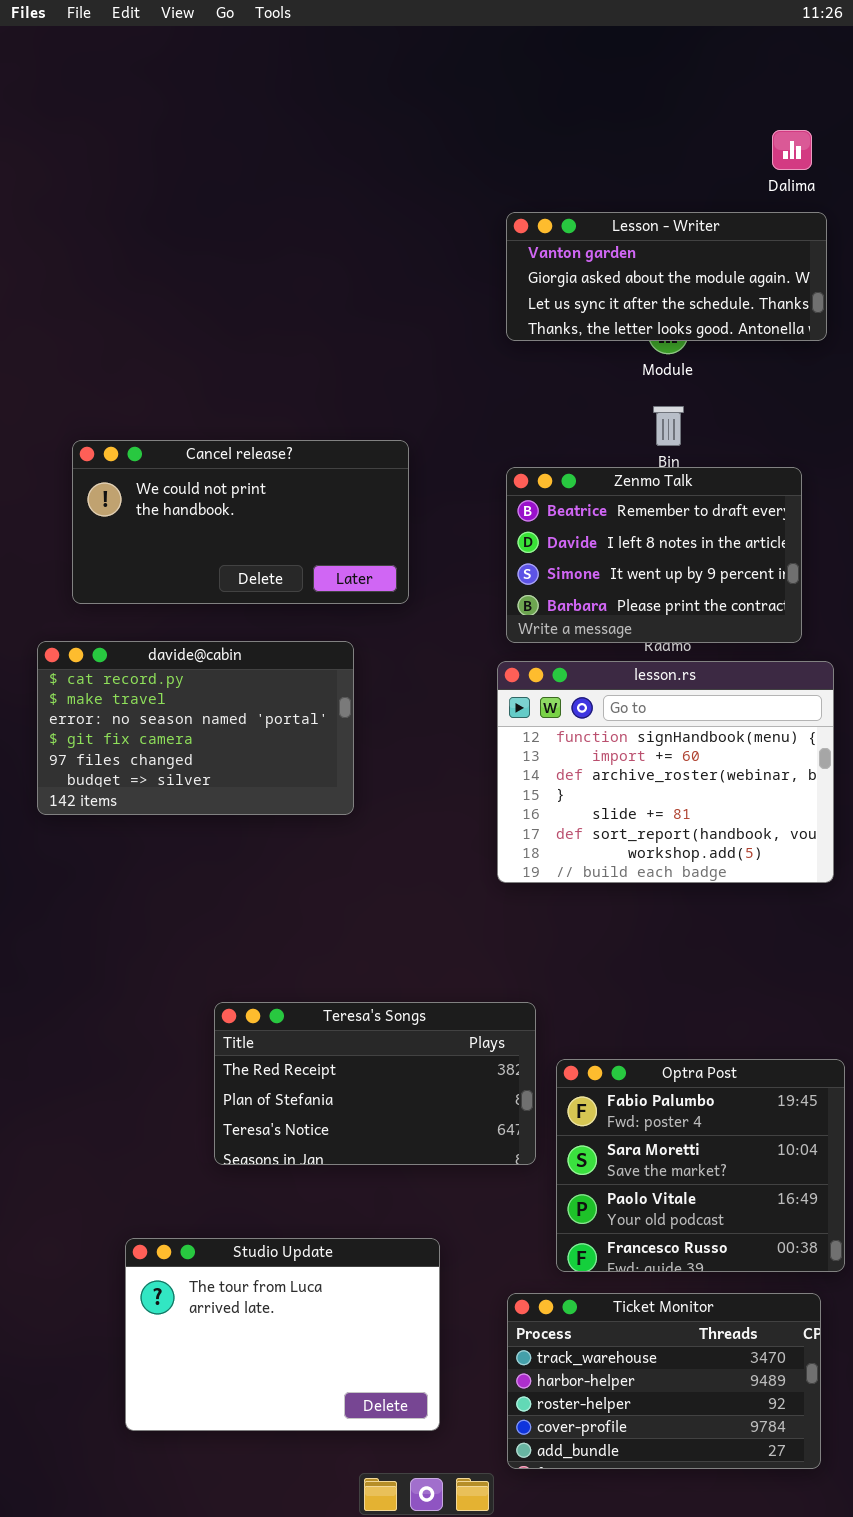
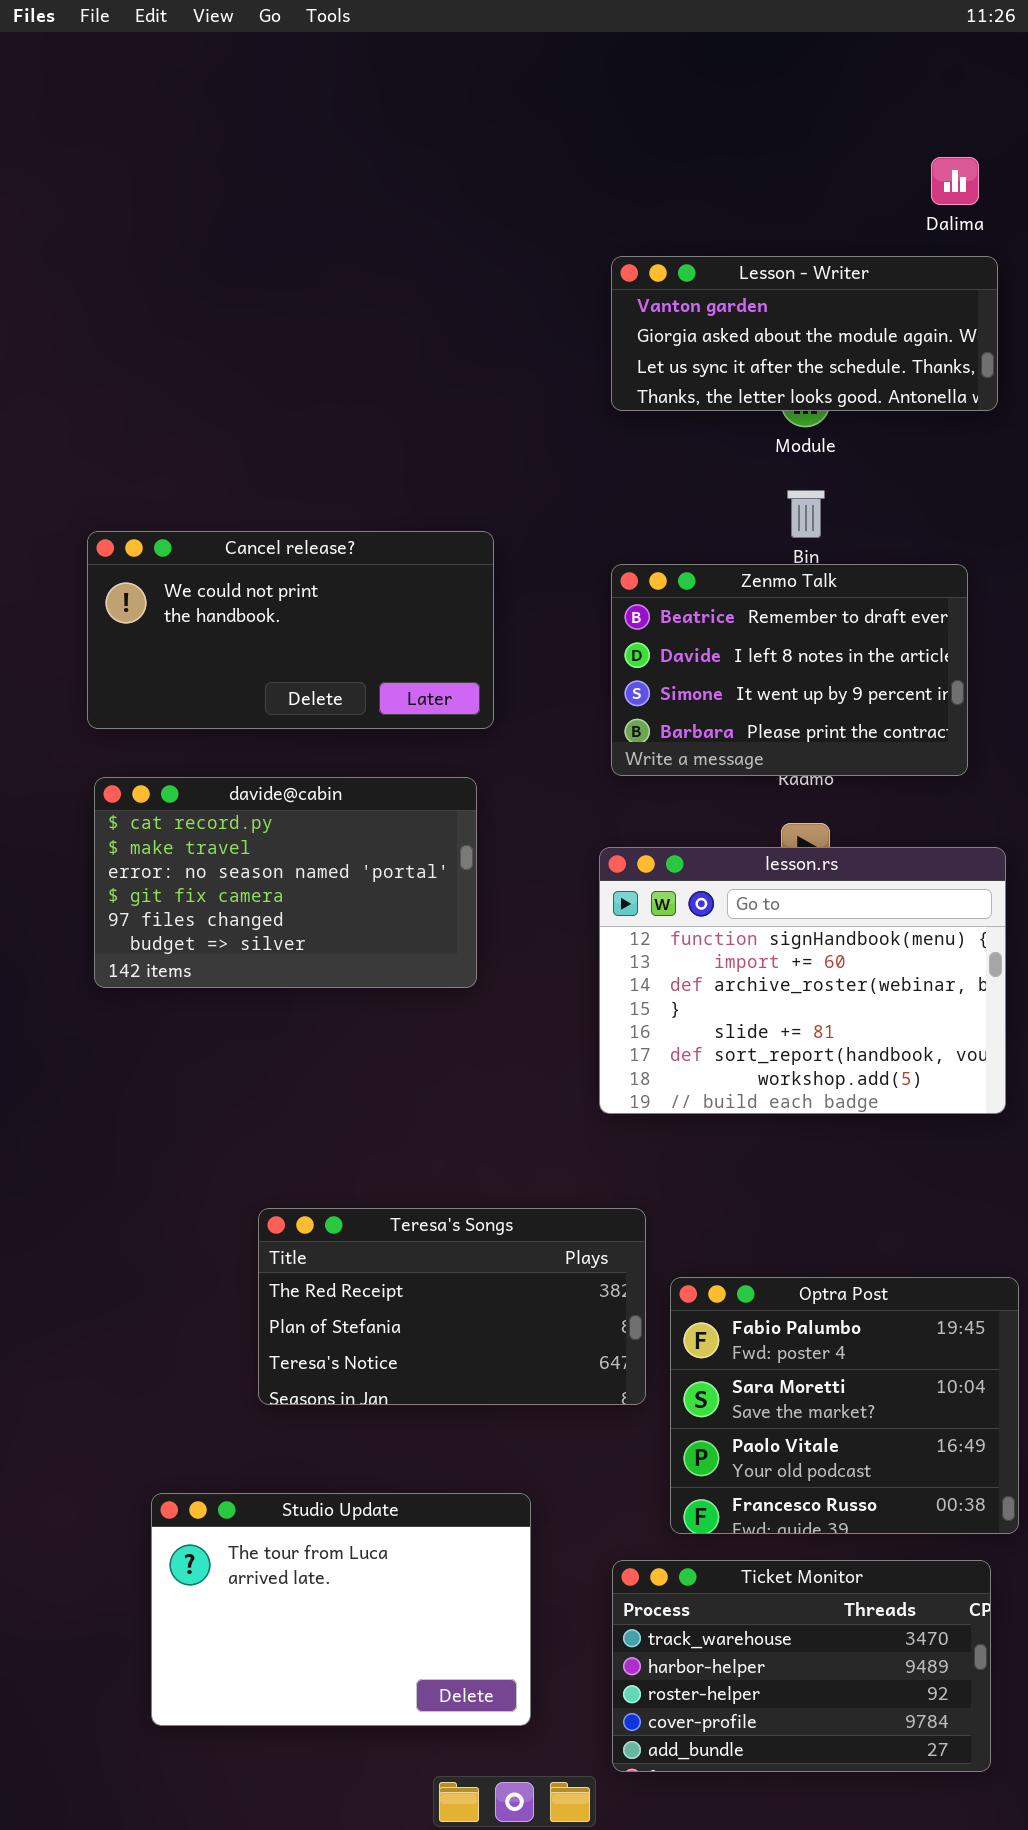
davide@cabin: [37,641,354,815] -> [94,777,477,988], moved
lesson.rs: [497,661,834,883] -> [599,847,1006,1114], moved

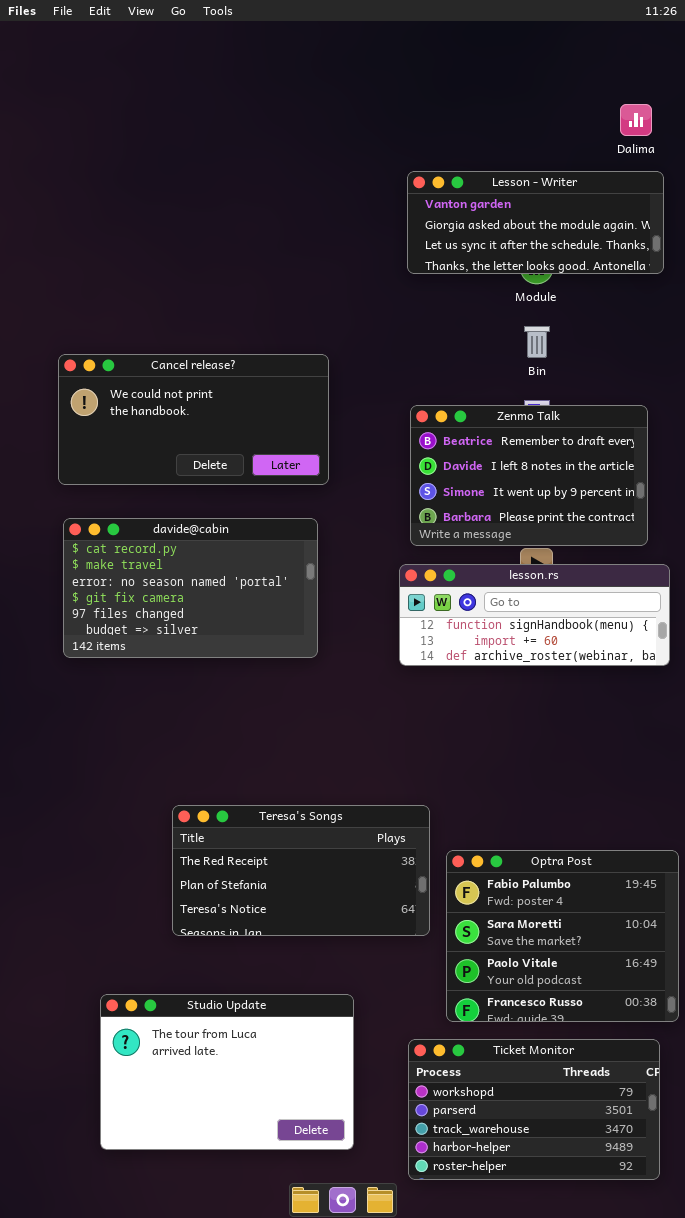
Zenmo Talk: [611,564,968,776] -> [410,405,648,546], moved
lesson.rs: [599,847,1006,1114] -> [399,564,670,666], resized
Ticket Monitor: [612,1560,991,1772] -> [408,1039,660,1180], scrolled up 2 rows

